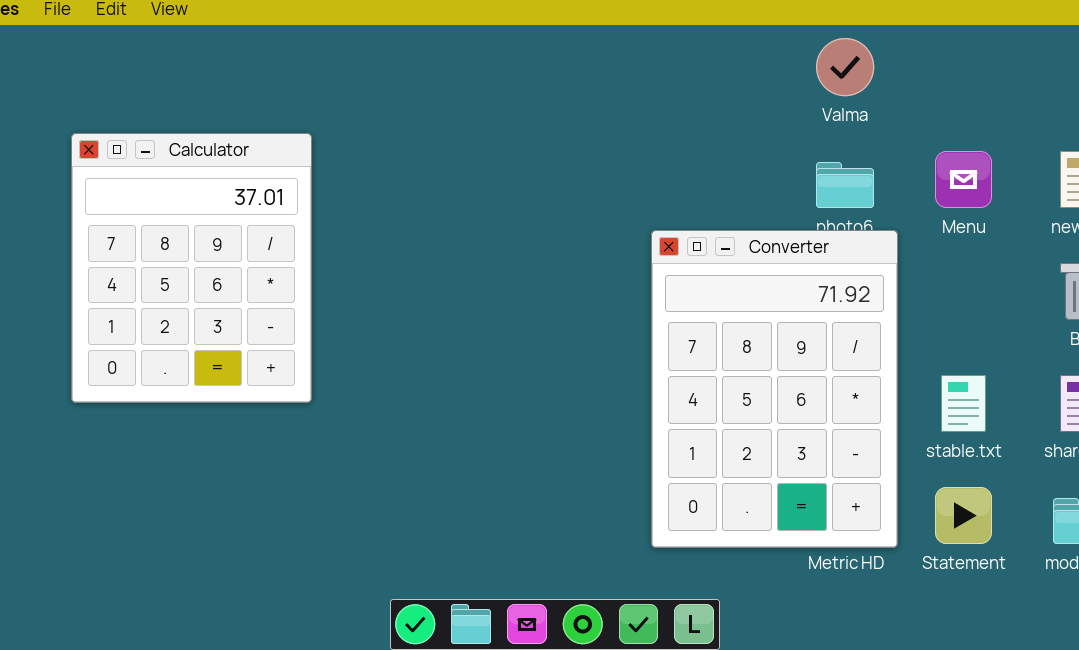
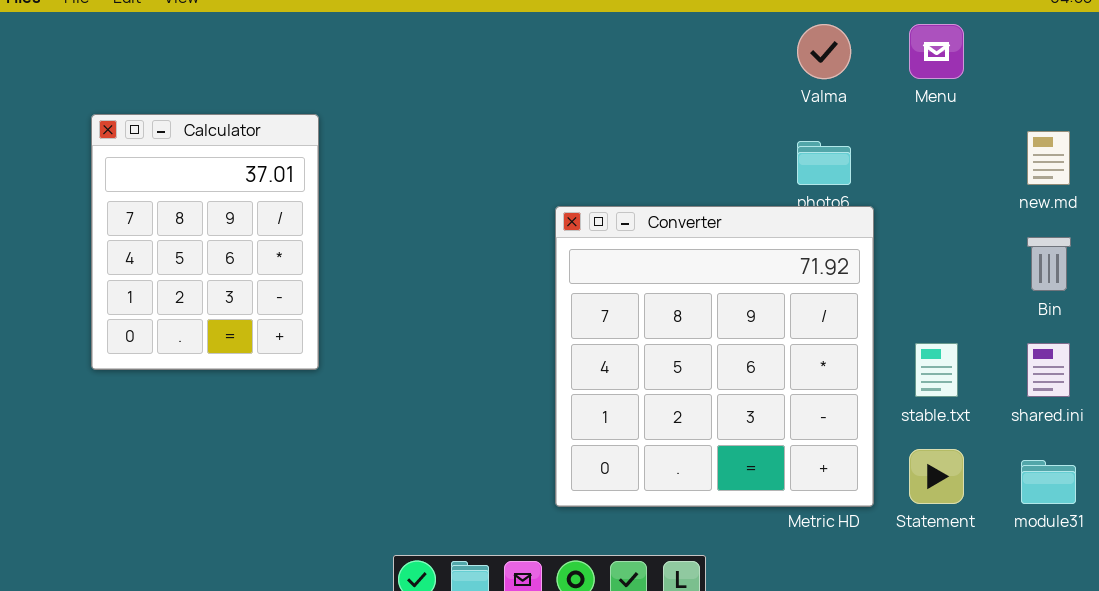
Menu: [935,151,992,208] -> [909,24,964,79], moved
Converter: [651,230,898,548] -> [555,206,874,507], resized

